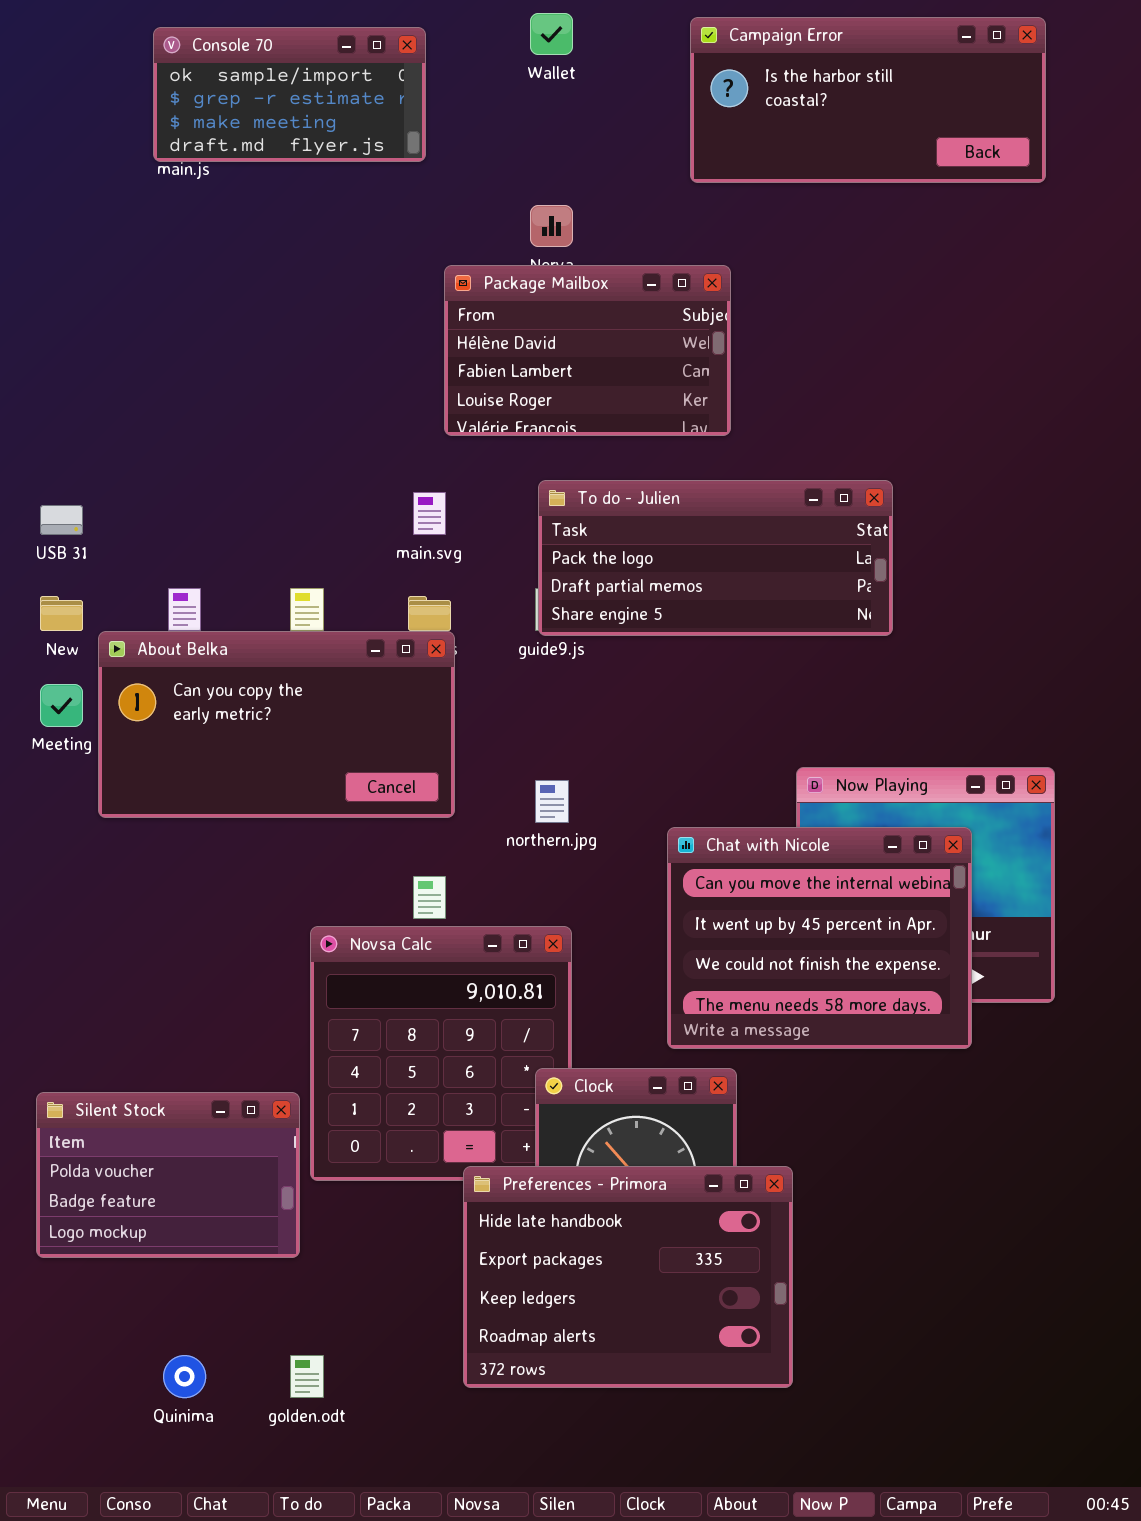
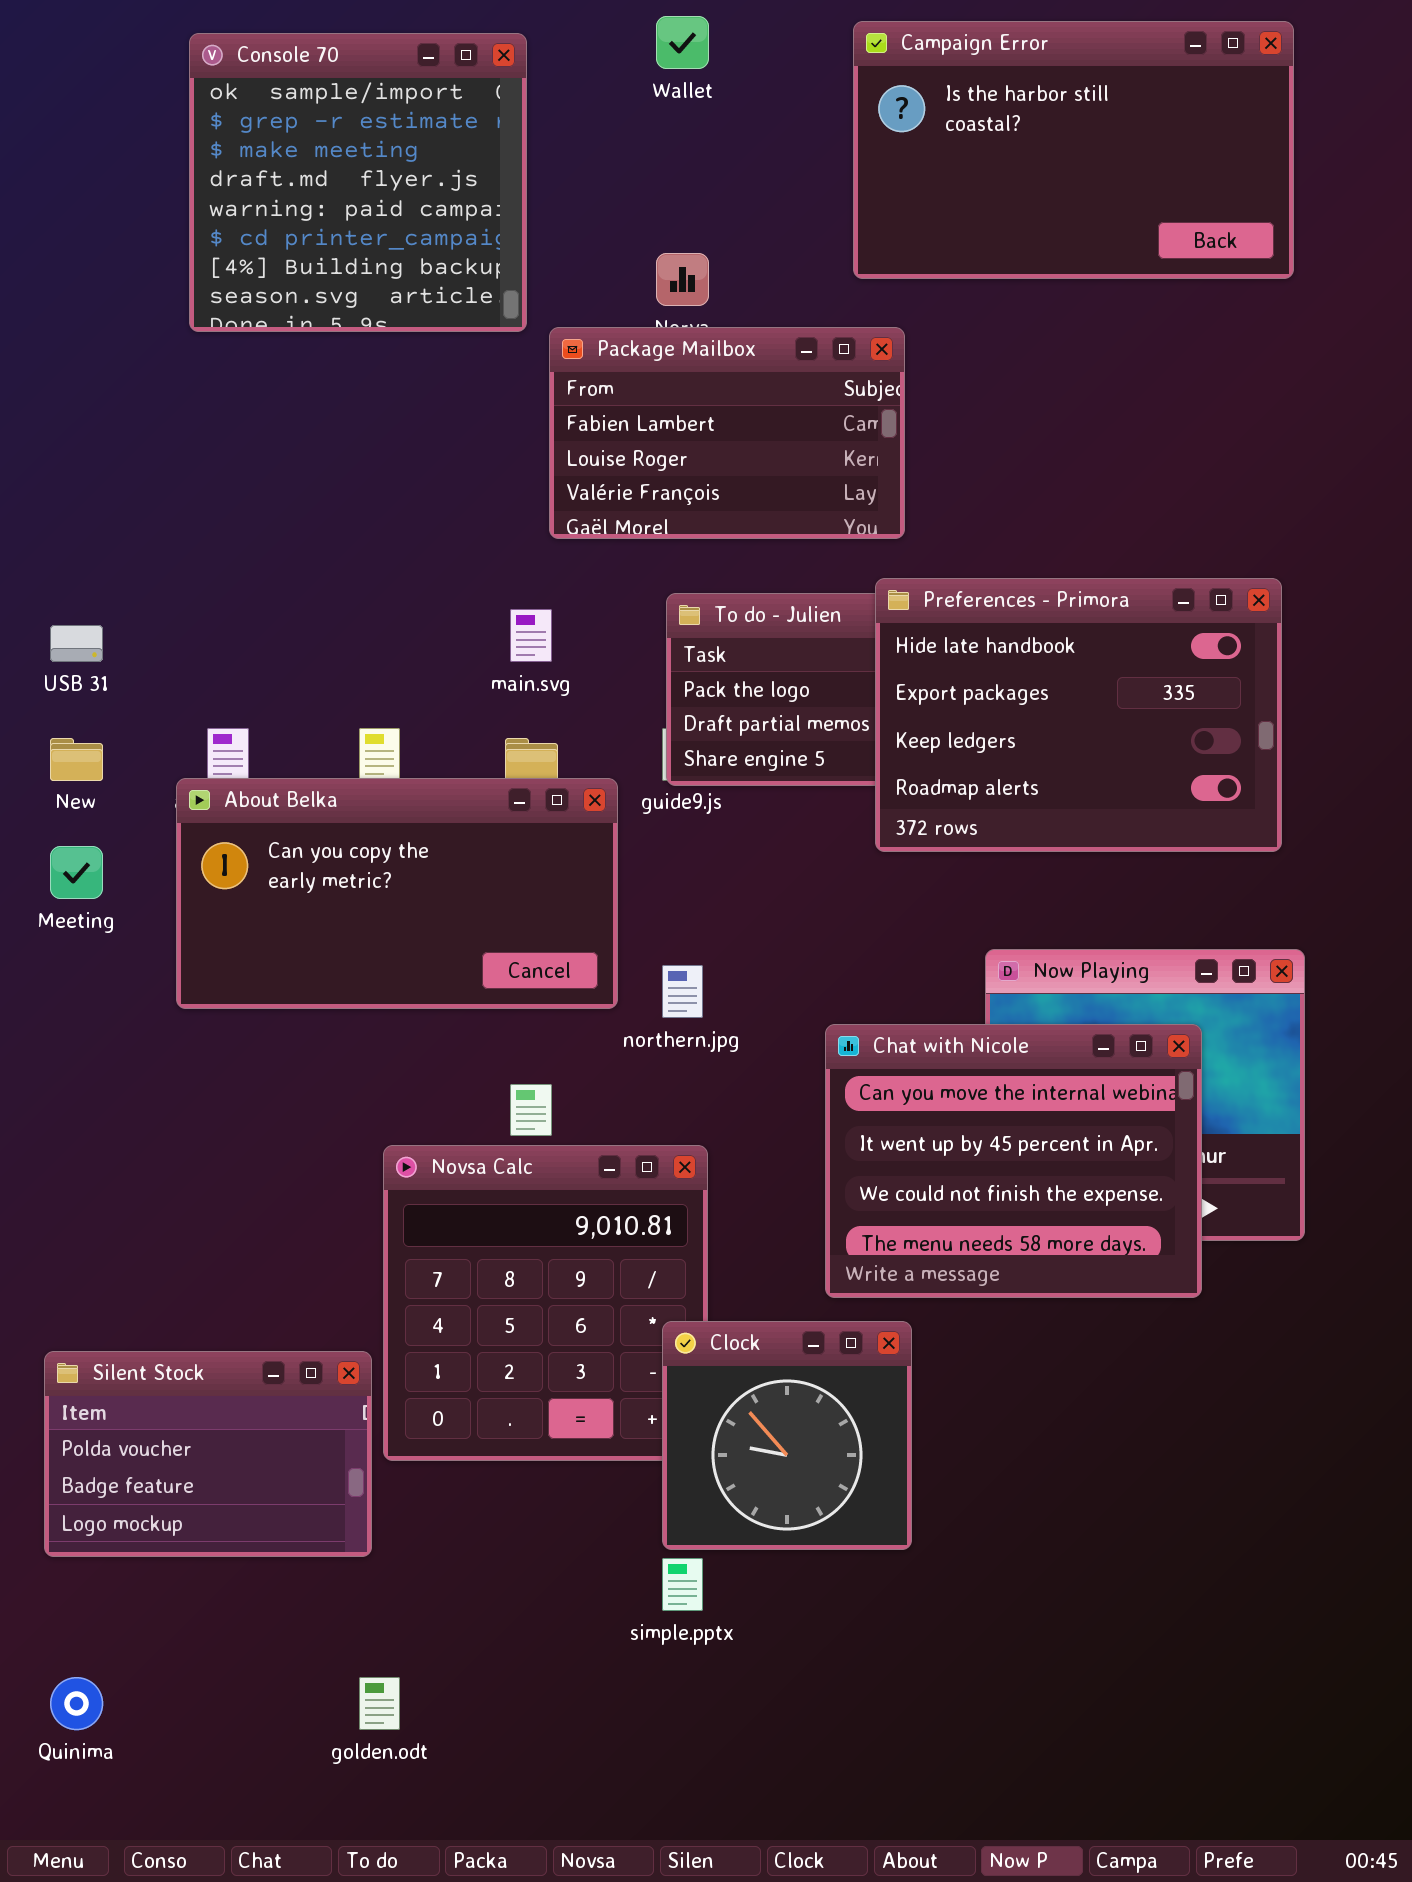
Campaign Error: [690,17,1046,183] -> [853,21,1294,279], resized
Console 70: [153,27,426,162] -> [189,33,527,332], resized
Package Mailbox: [444,265,731,436] -> [549,327,905,539], scrolled down 1 row
About Belka: [98,631,455,818] -> [176,778,618,1009], moved
Preferences - Primora: [463,1166,793,1388] -> [875,578,1282,852], moved
Quinima: [163,1355,206,1398] -> [50,1677,103,1730], moved

